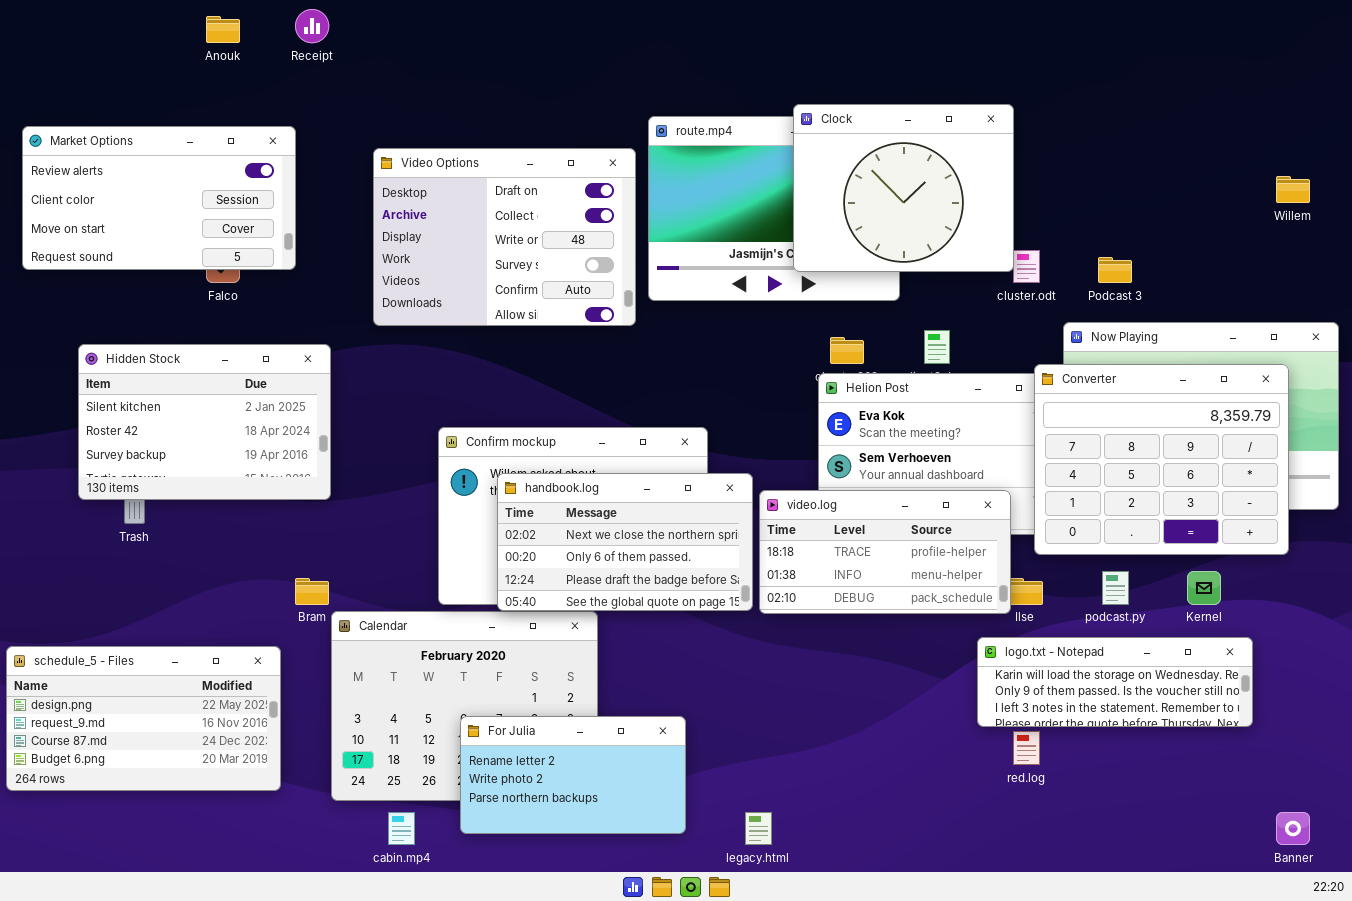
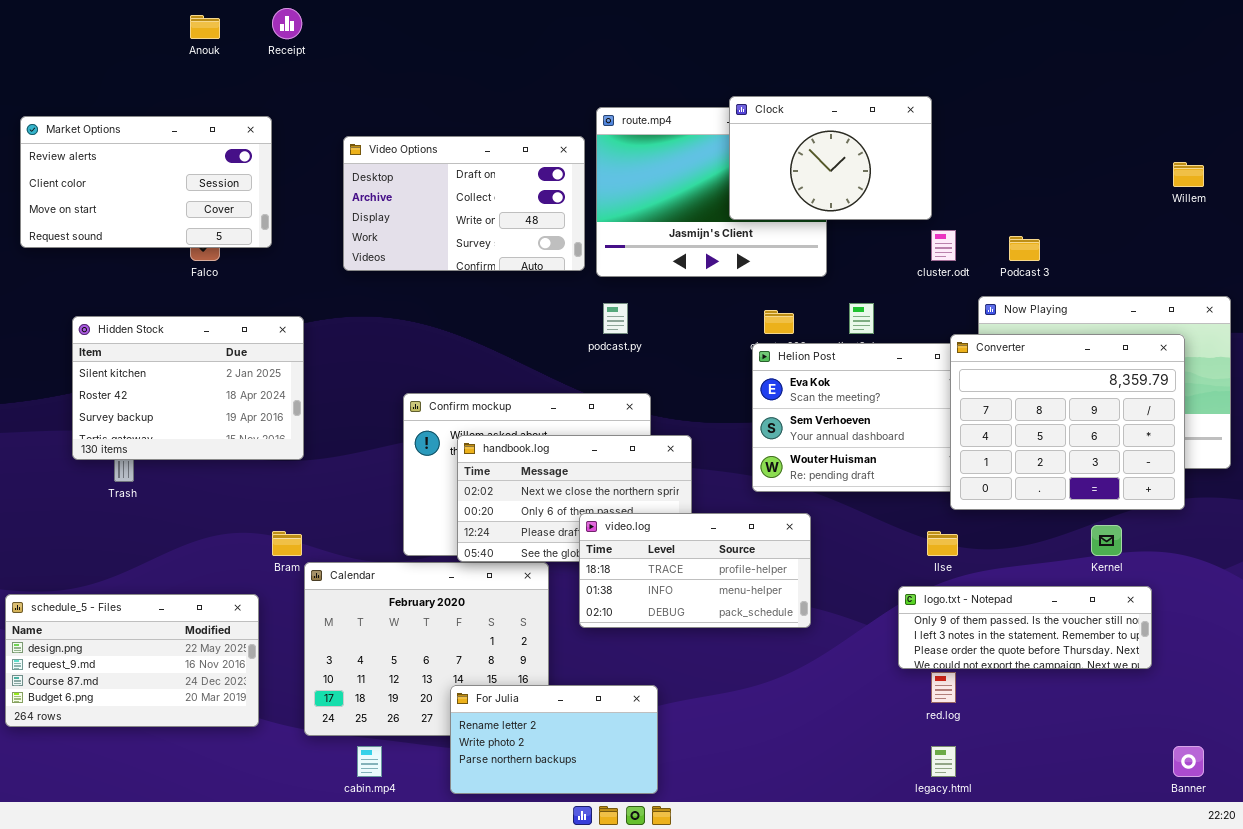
Clock: [793,104,1014,272] -> [729,96,932,220], resized
Video Options: [373,148,636,326] -> [343,136,585,271], resized
video.log: [759,490,1011,614] -> [579,513,811,628], moved
podcast.py: [1102,571,1129,605] -> [603,303,628,334], moved
logo.txt - Notepad: [977,637,1253,727] -> [898,586,1152,669], scrolled down 1 row
For Julia: [460,716,686,834] -> [450,685,658,794], moved
legacy.html: [745,812,772,845] -> [931,746,956,777], moved

